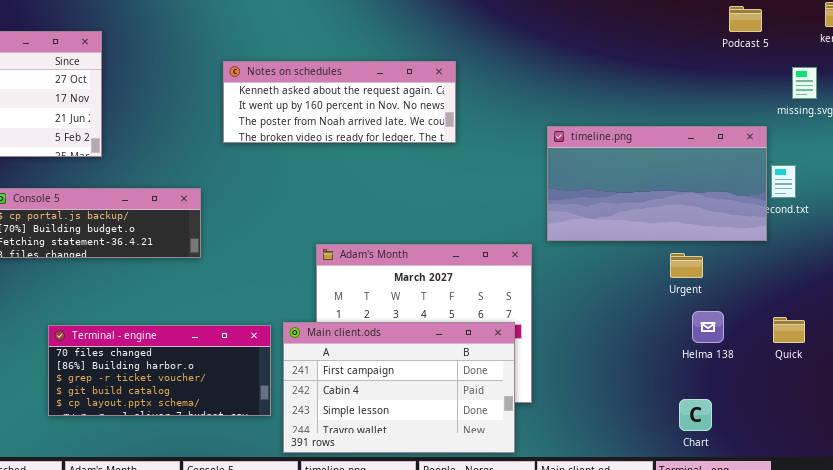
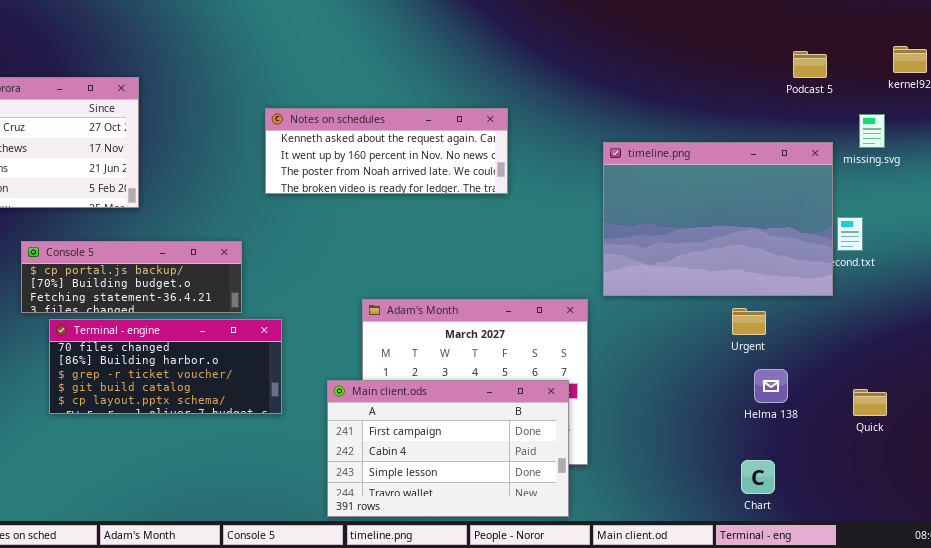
timeline.png: [547,126,767,241] -> [603,142,833,296], resized
Quick: [773,317,805,343] -> [853,389,887,416], moved
Terminal - engine: [48,325,271,416] -> [49,319,282,414], moved

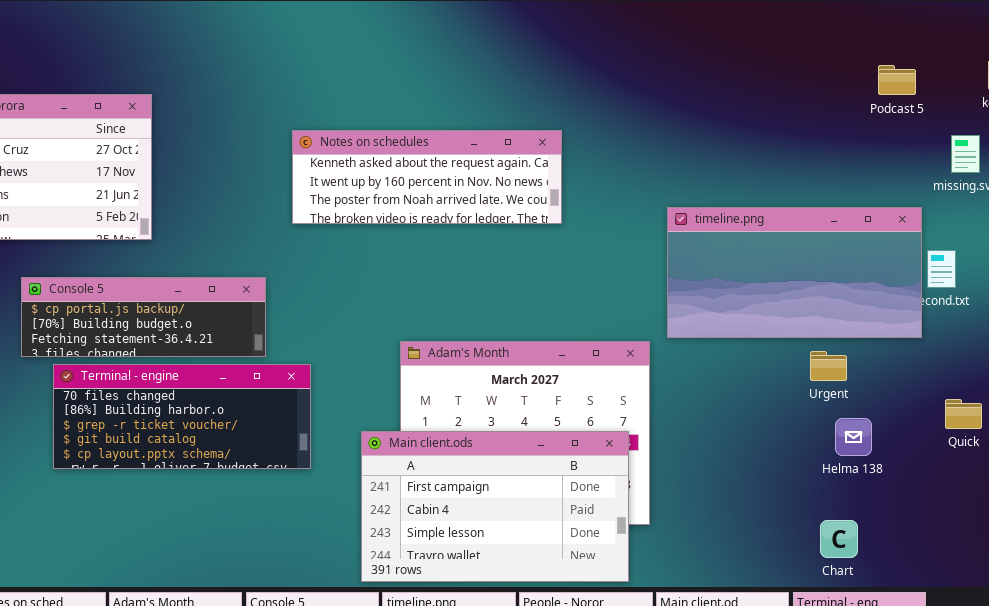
timeline.png: [603,142,833,296] -> [667,207,922,338], resized
Quick: [853,389,887,416] -> [945,399,982,429], moved

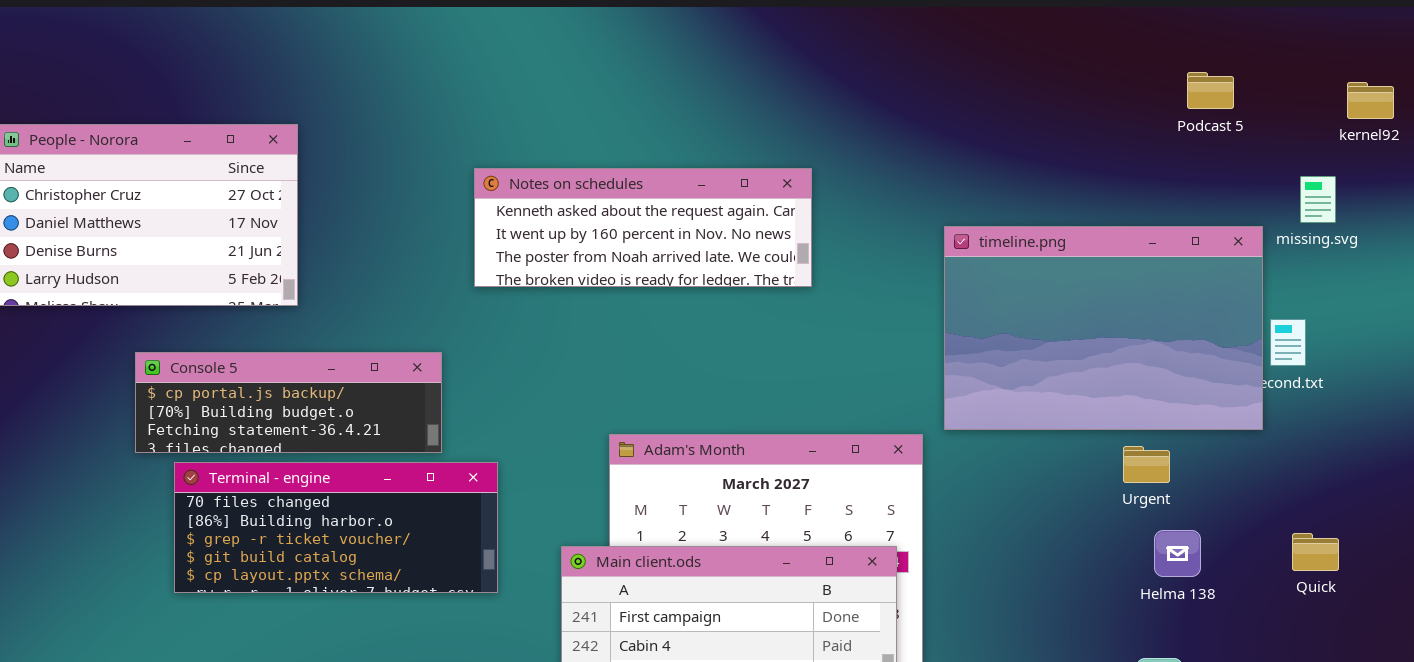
Podcast 5: [878,65,916,95] -> [1187,72,1234,109], moved
timeline.png: [667,207,922,338] -> [944,226,1263,430], resized
Quick: [945,399,982,429] -> [1292,533,1339,571], moved

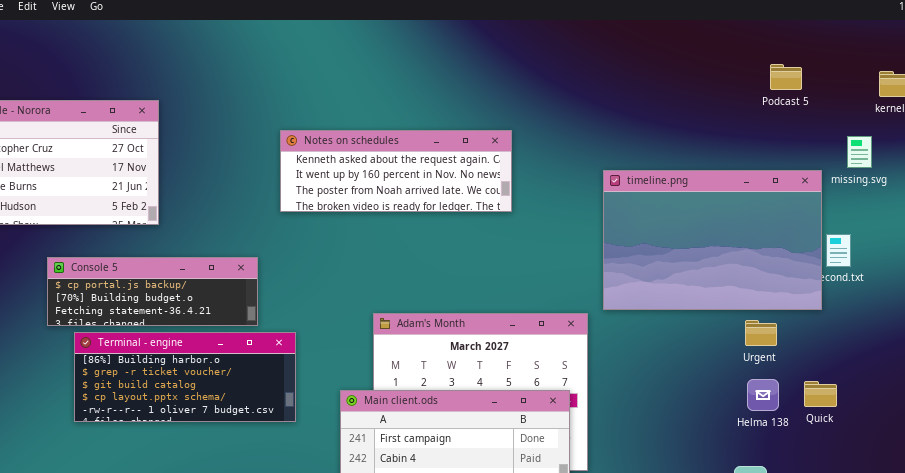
Urgent: [1123,446,1170,483] -> [745,320,777,346], moved
Terminal - engine: [174,462,498,593] -> [74,332,296,422], scrolled down 1 row
Quick: [1292,533,1339,571] -> [804,381,837,407], moved

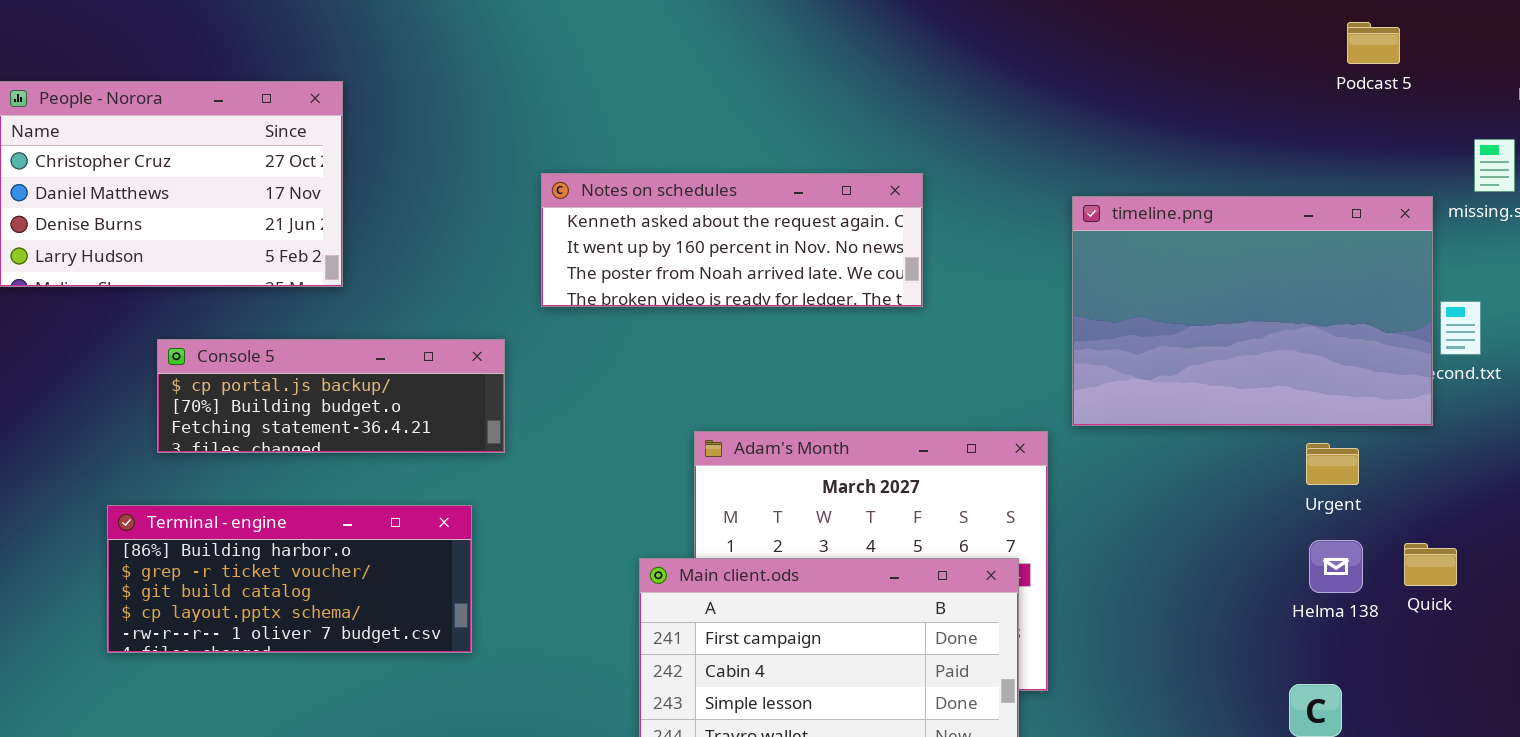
Notes on schedules: [280,130,512,212] -> [541,173,923,307], moved
Terminal - engine: [74,332,296,422] -> [107,505,472,653], moved

